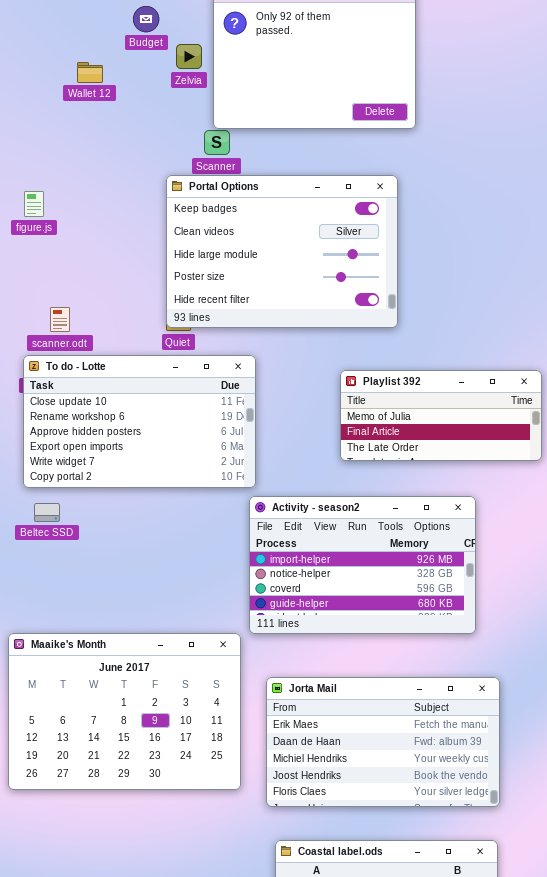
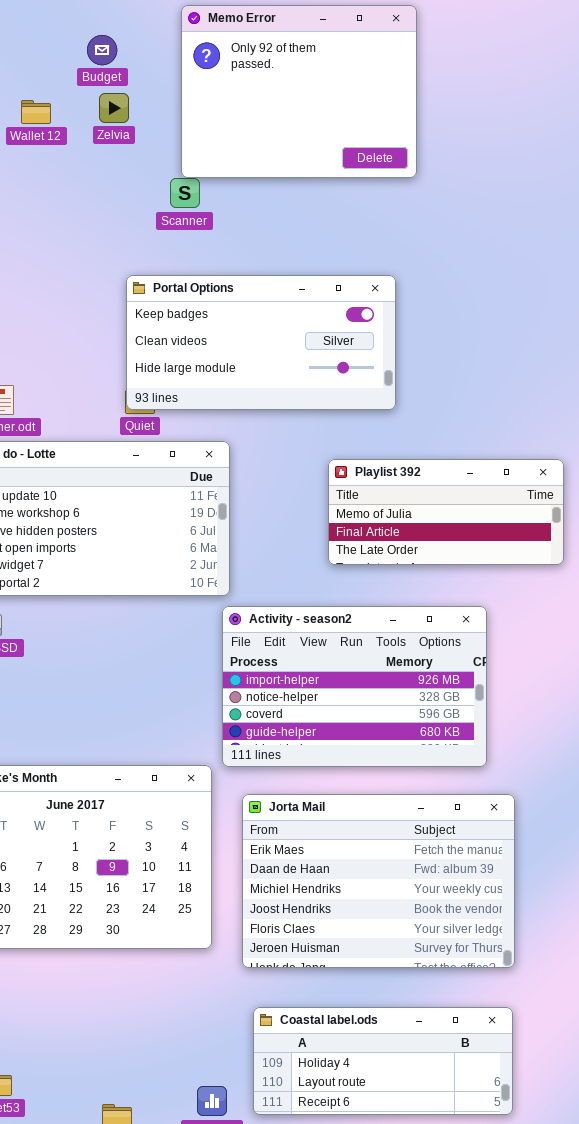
Zelvia: [176,44,202,69] -> [99,93,129,123], moved
Portal Options: [166,175,398,328] -> [126,275,396,410], resized
Jorta Mail: [266,677,500,807] -> [242,794,515,968], resized

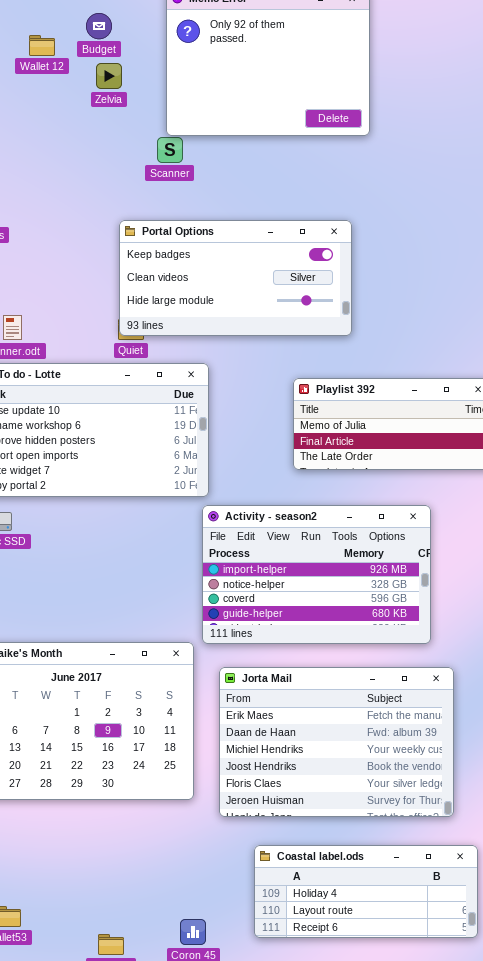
Wallet 12: [21,100,51,124] -> [29,35,55,56], moved
Coastal label.ods: [253,1007,513,1115] -> [254,845,478,938], moved

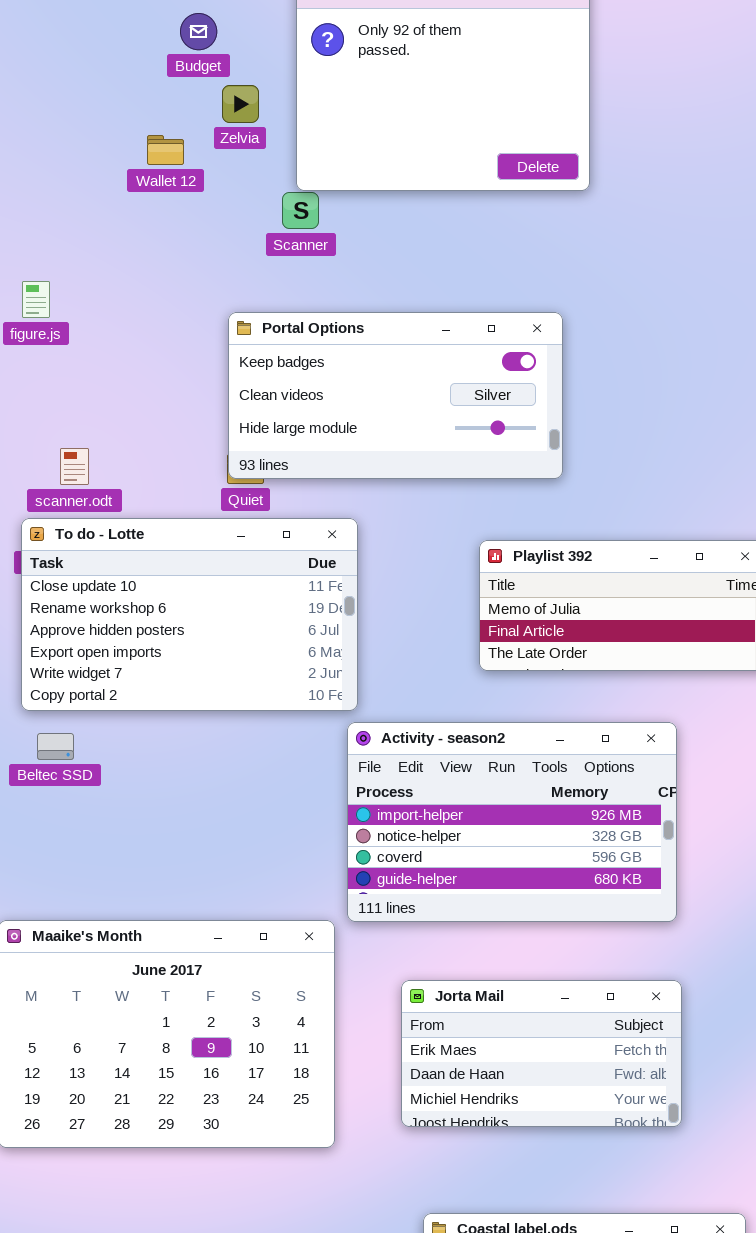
Wallet 12: [29,35,55,56] -> [147,135,184,165], moved
Zelvia: [96,63,122,89] -> [222,85,259,123], moved
Jorta Mail: [219,667,454,817] -> [401,980,682,1127], moved, resized

